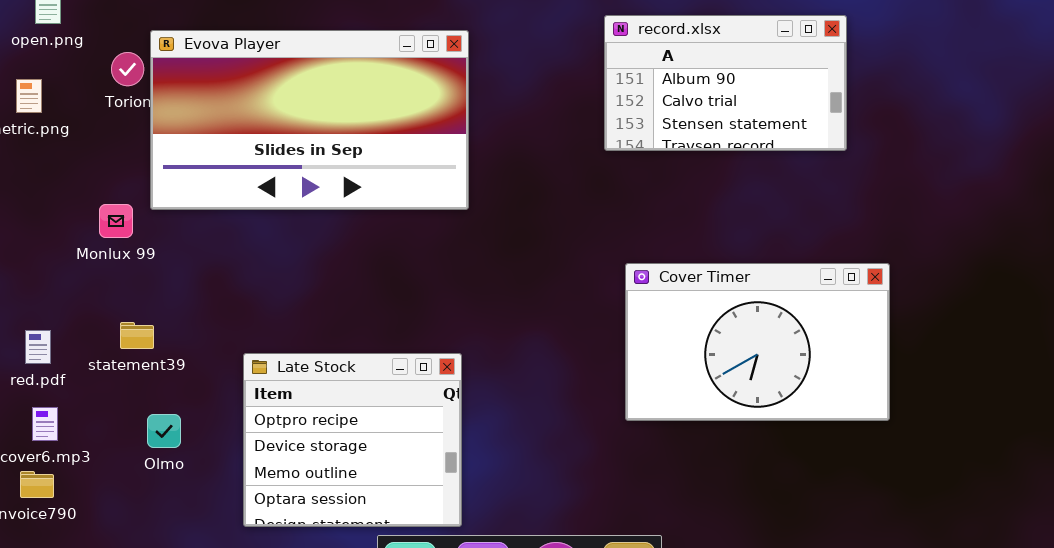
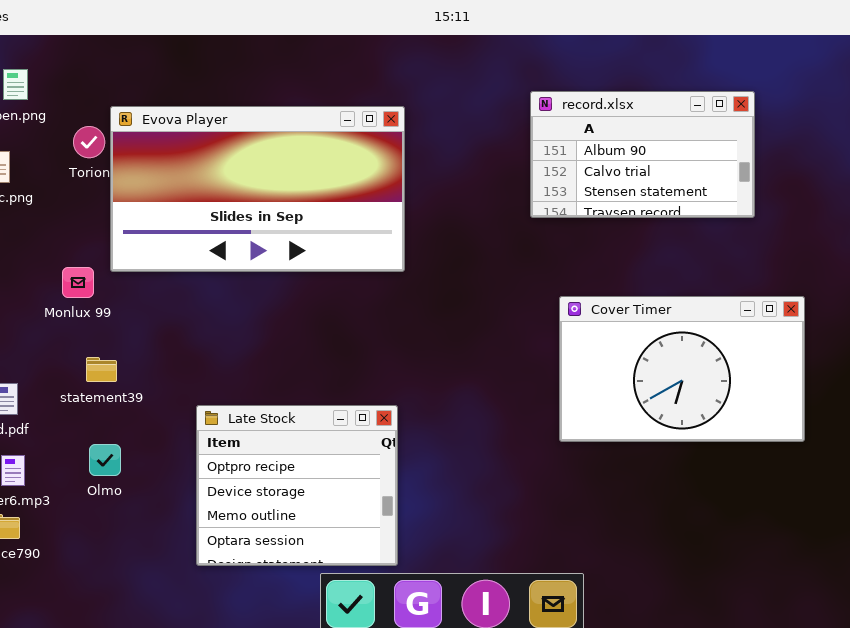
Cover Timer: [625,263,890,421] -> [559,296,805,442], moved
statement39: [120,322,154,349] -> [86,357,117,382], moved
Olmo: [147,414,181,448] -> [89,444,121,476], moved

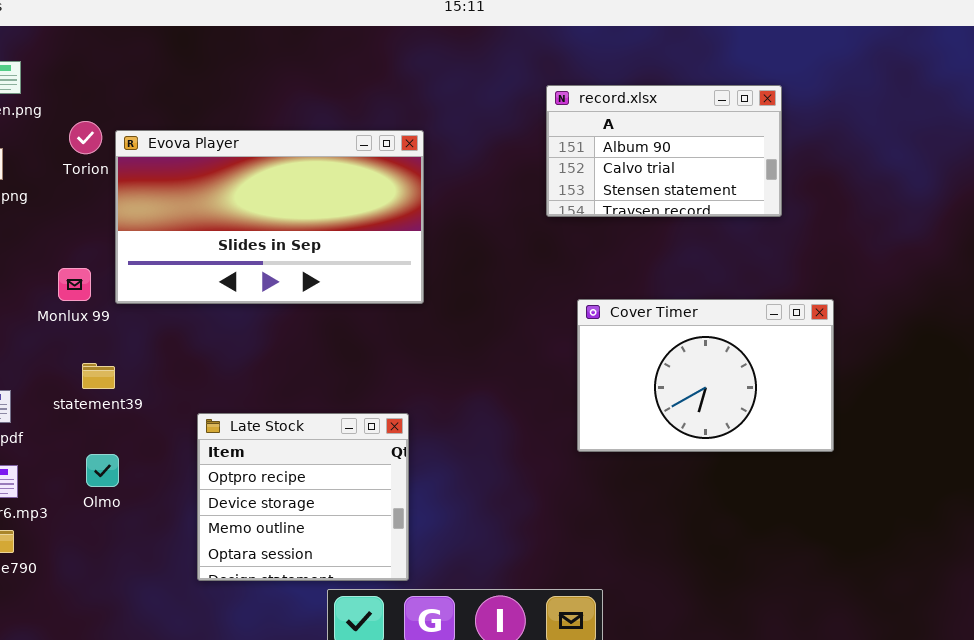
Evova Player: [110,106,405,272] -> [115,130,424,304], moved

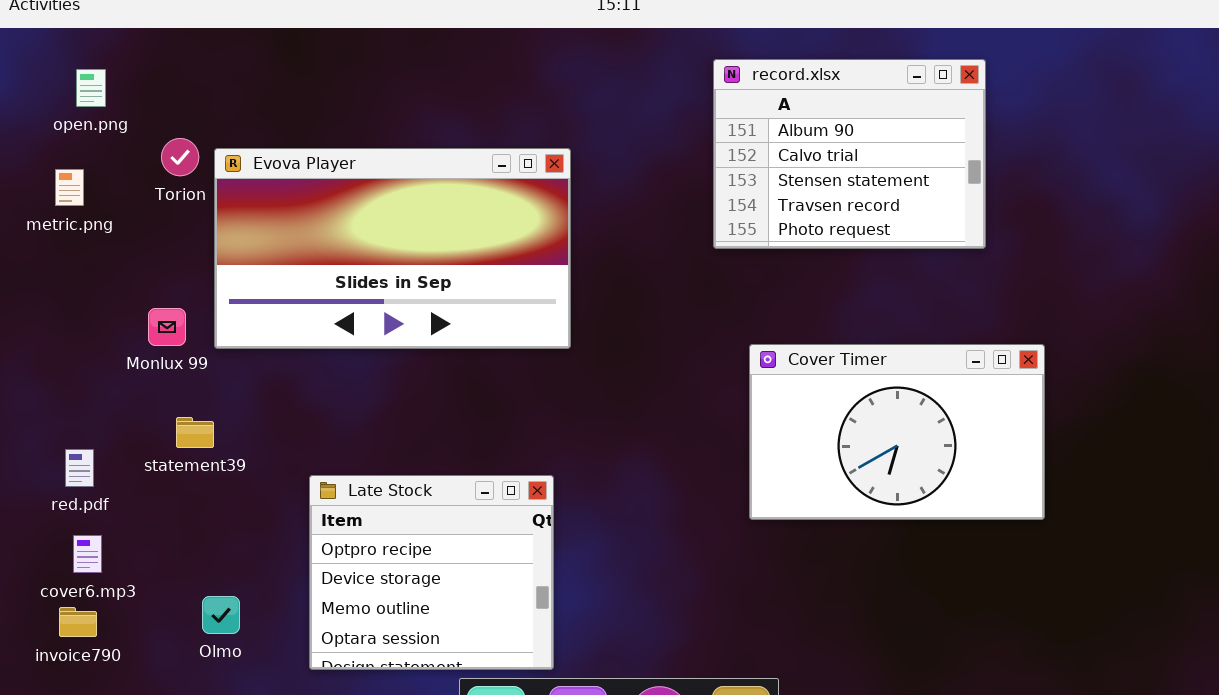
record.xlsx: [546,85,782,217] -> [713,59,986,249], resized
Olmo: [86,454,119,487] -> [202,596,240,634], moved

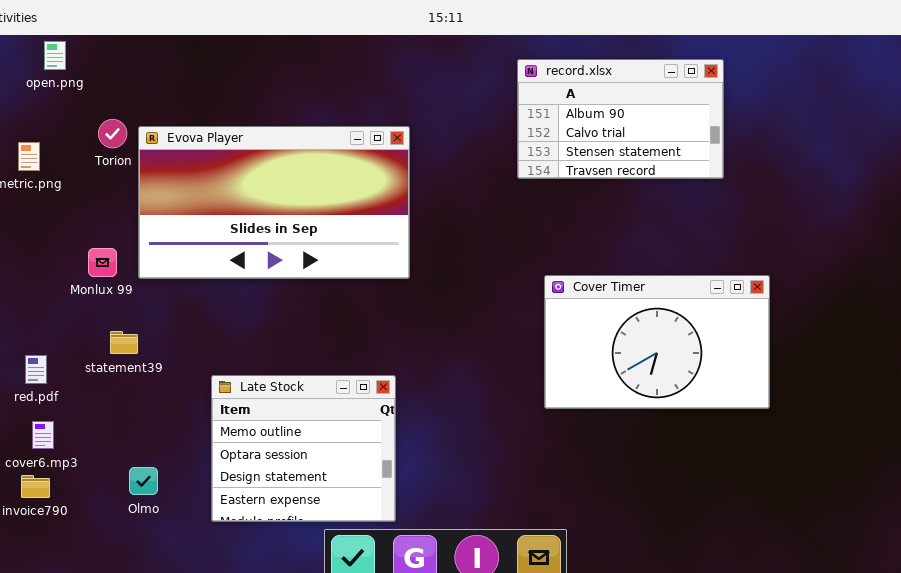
record.xlsx: [713,59,986,249] -> [517,59,724,179], resized
open.png: [76,69,106,107] -> [44,41,66,70], moved
Late Stock: [309,475,554,670] -> [211,375,396,522], scrolled down 2 rows

